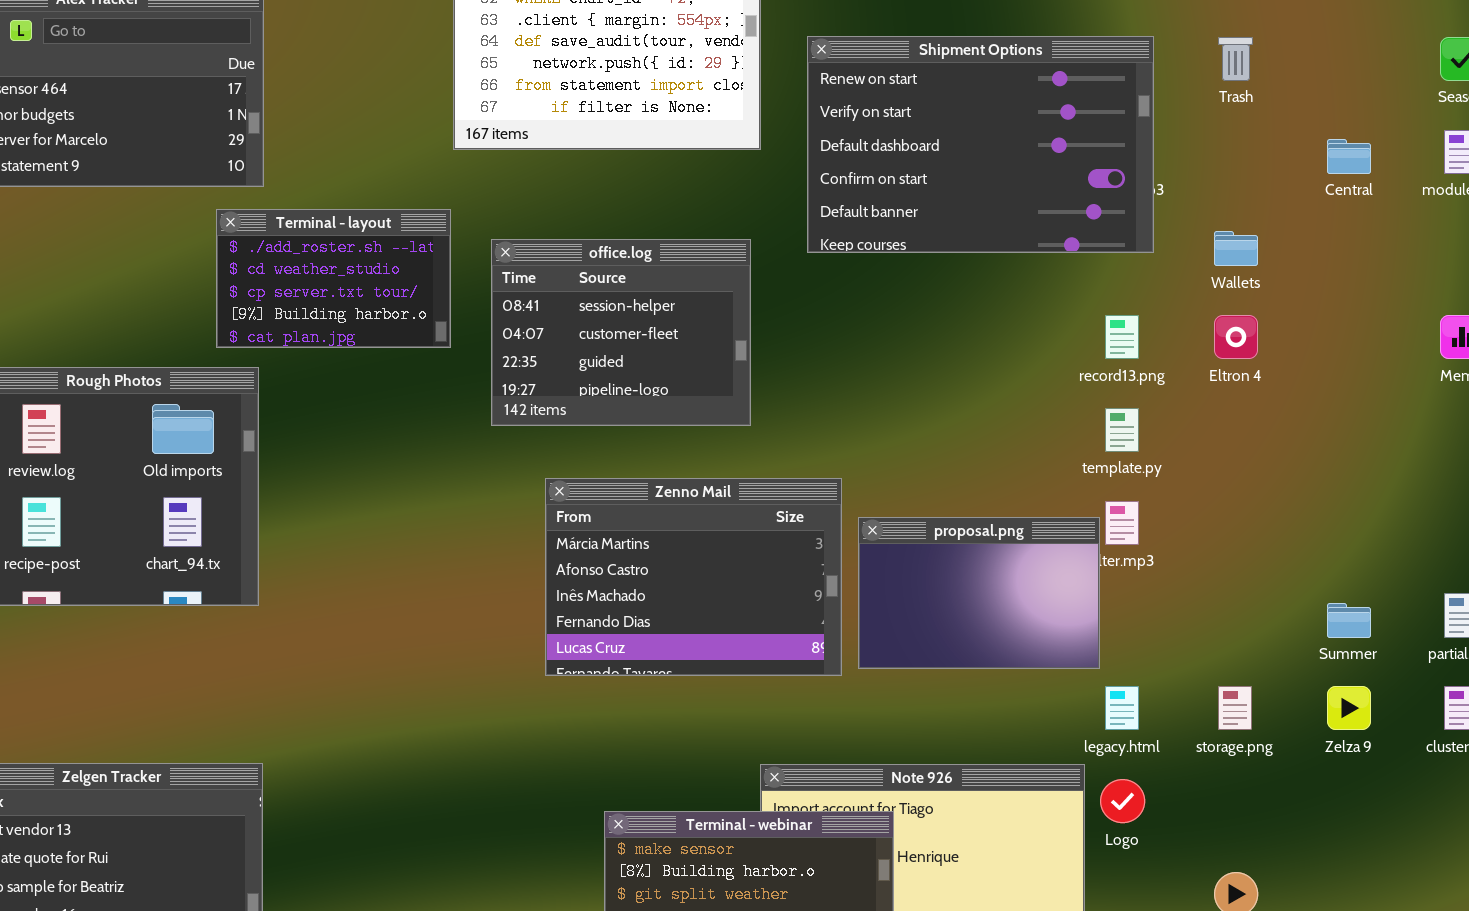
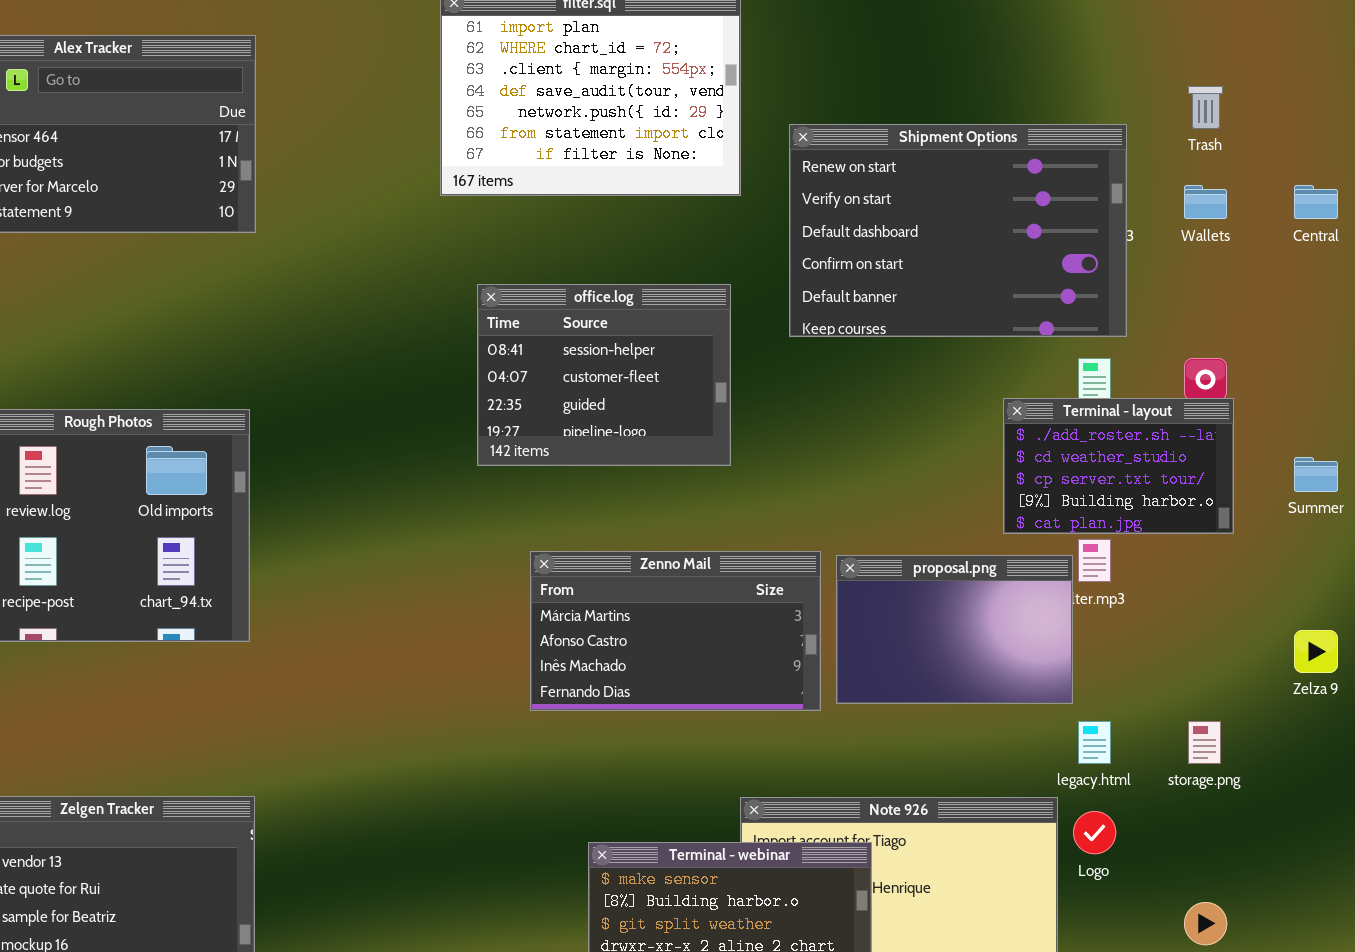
Shipment Options: [807,36,1154,253] -> [789,124,1127,337], moved
Terminal - layout: [216,209,451,348] -> [1003,398,1234,534], moved
Wallets: [1214,231,1258,266] -> [1184,185,1227,219], moved
Zenno Mail: [545,478,842,676] -> [530,551,821,711], resized
Summer: [1327,603,1371,638] -> [1294,457,1338,492], moved
Zelza 9: [1327,686,1371,730] -> [1294,630,1338,673], moved

